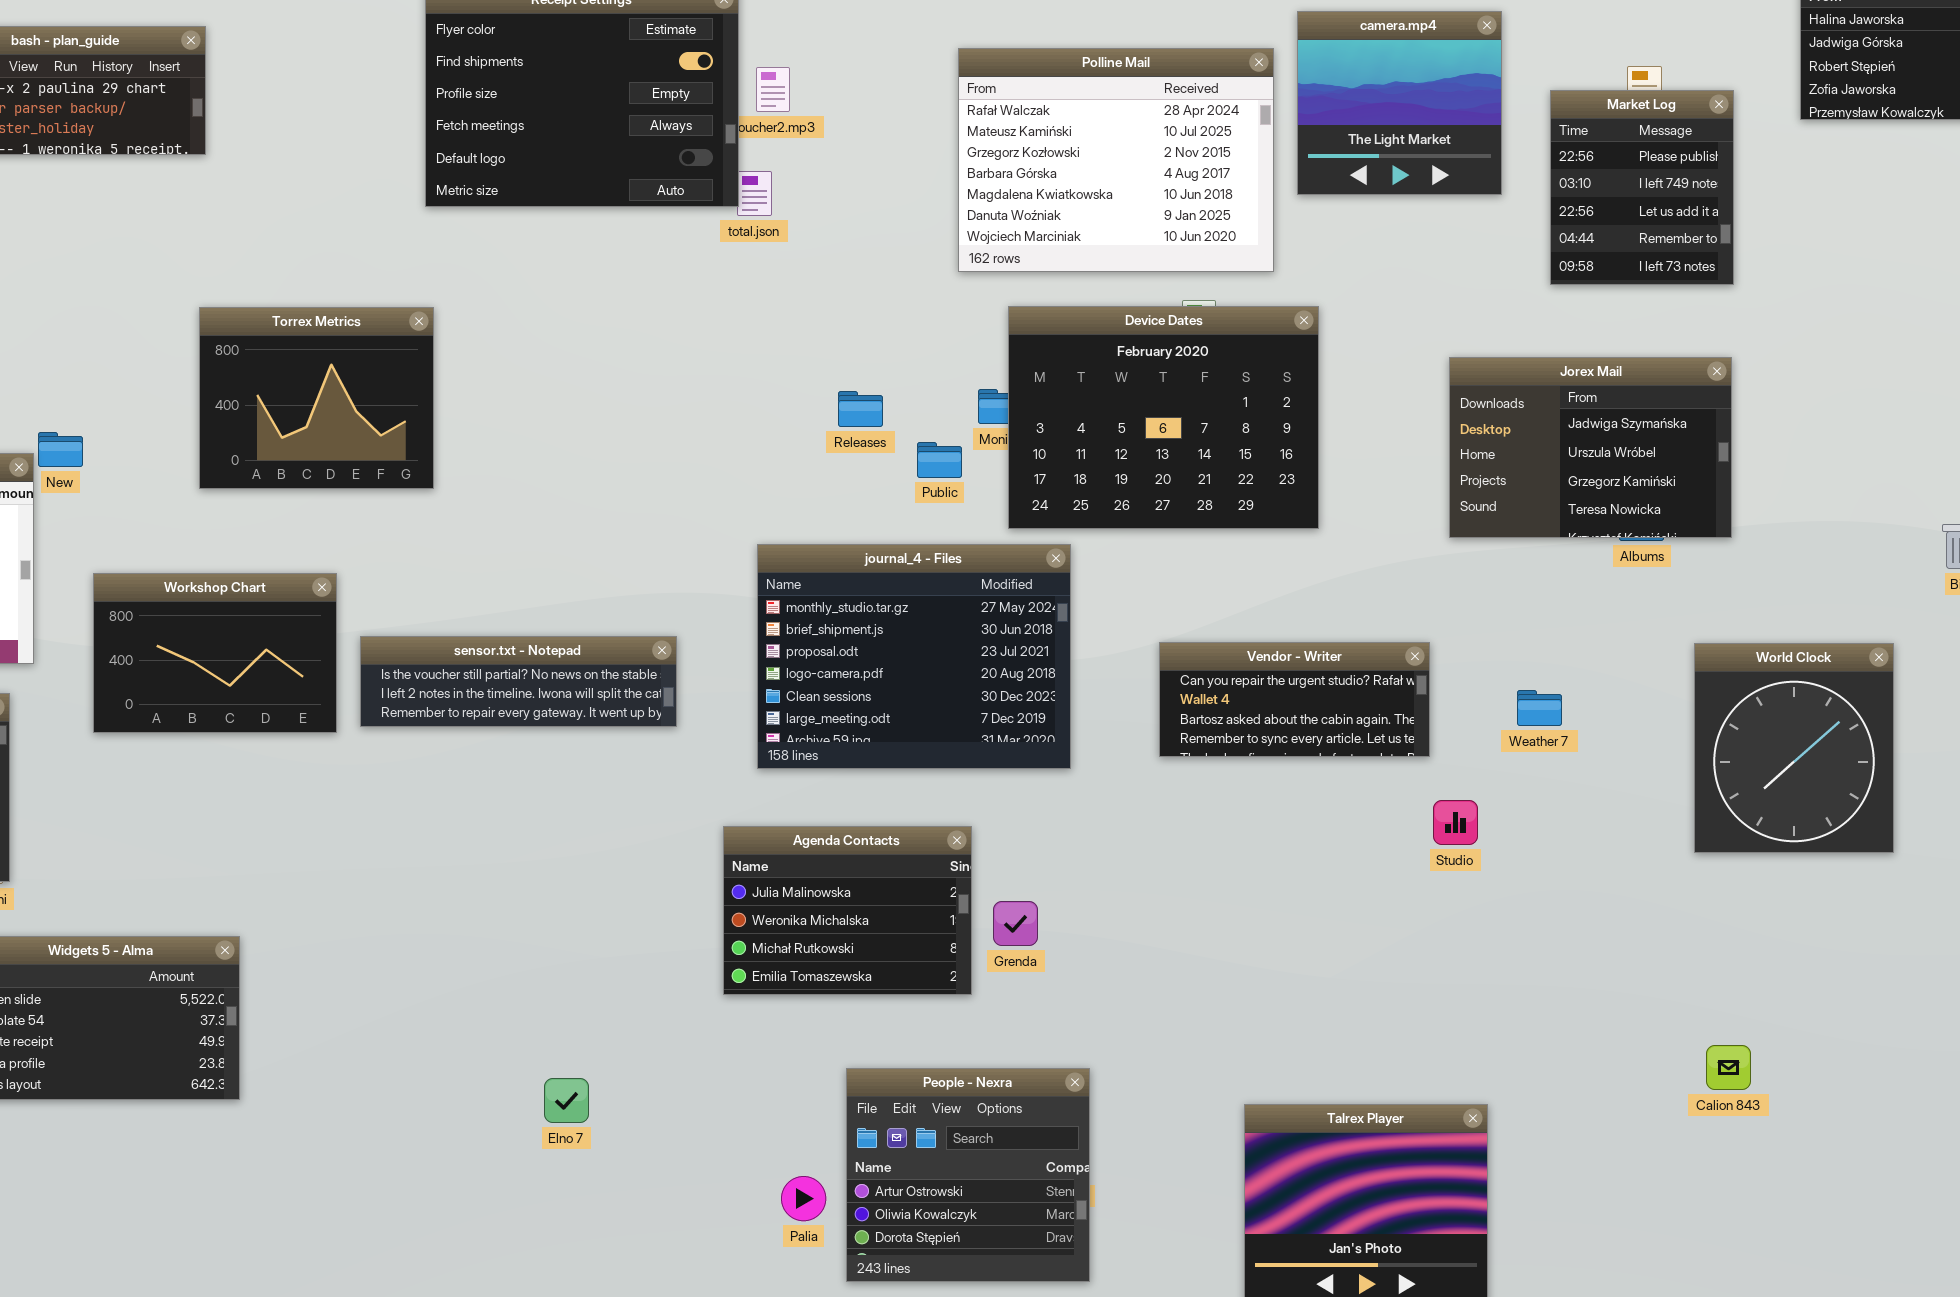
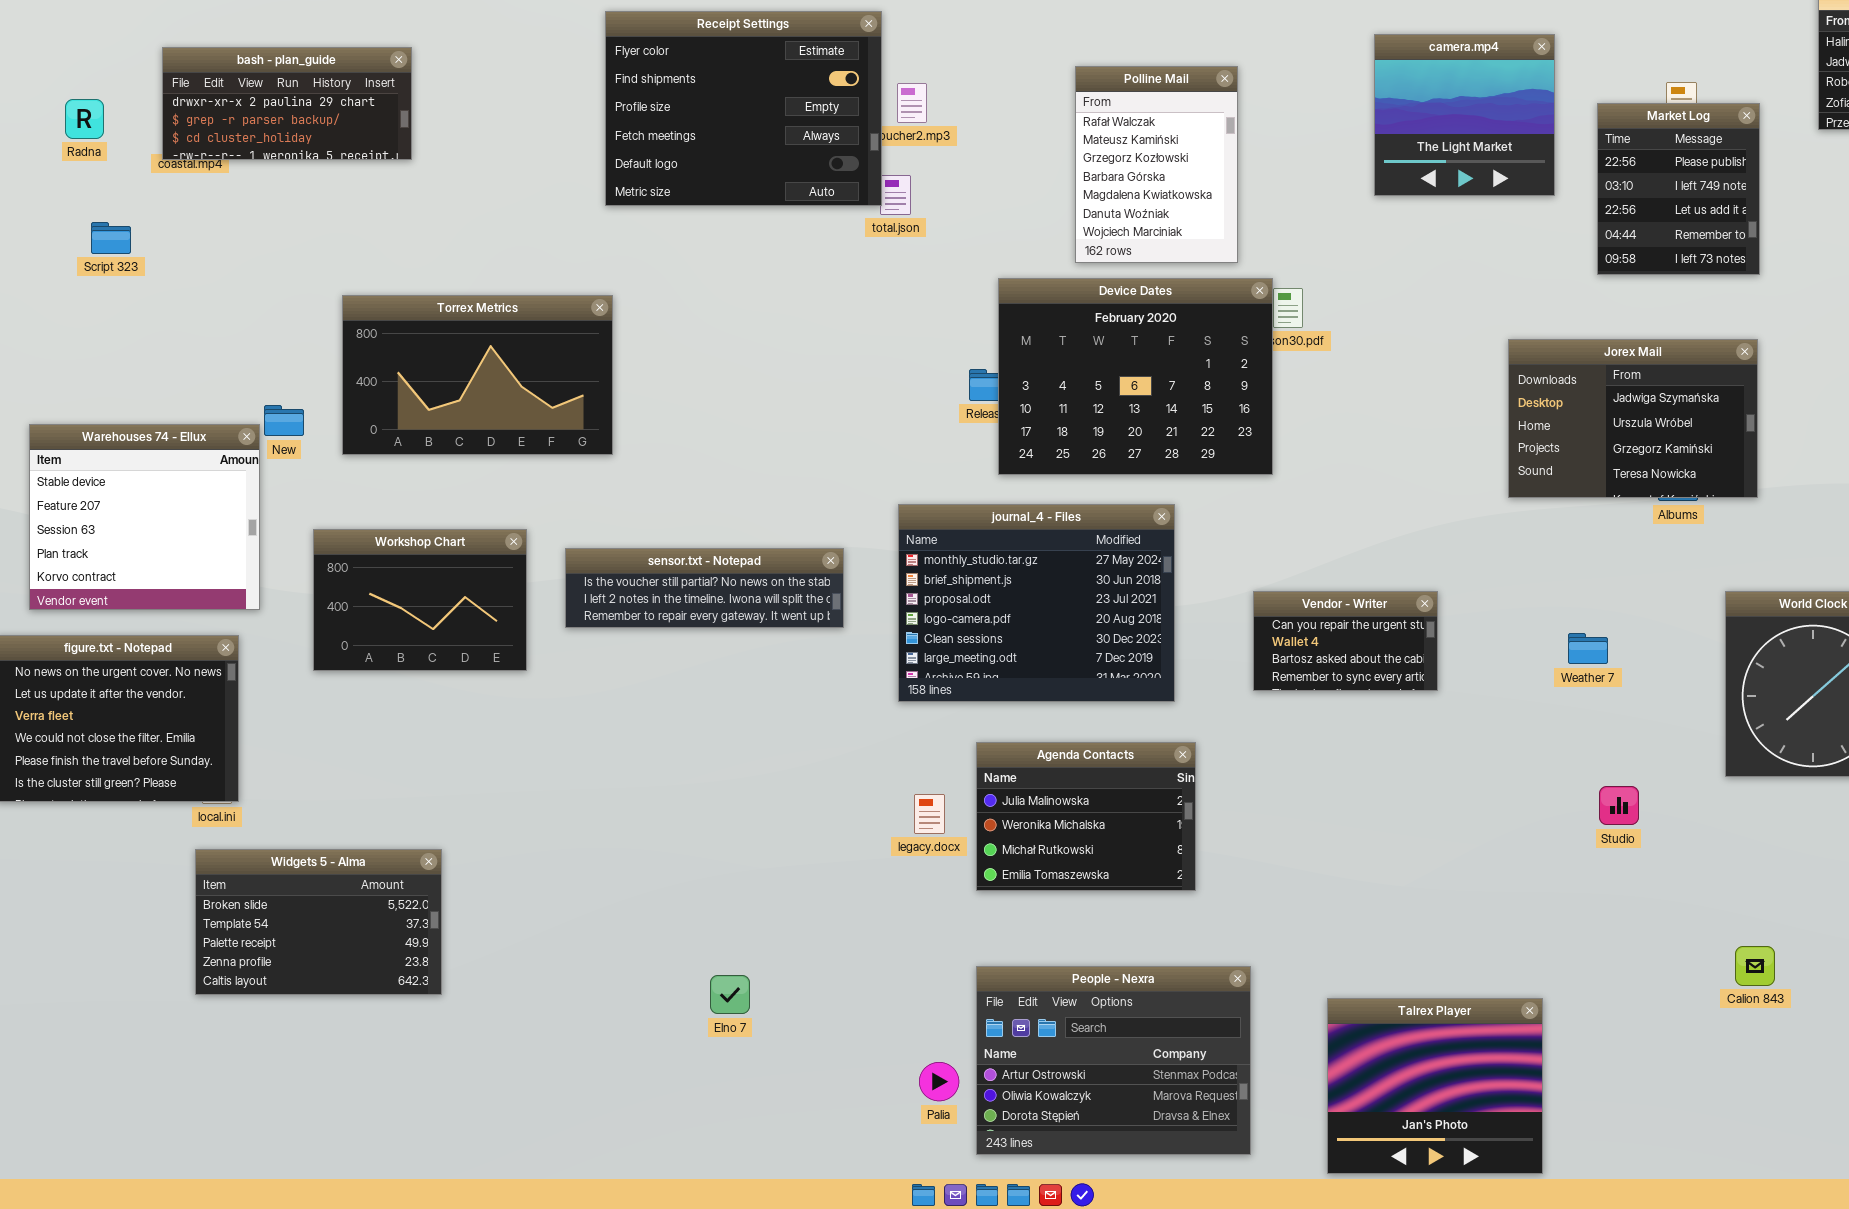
Polline Mail: [958,48,1274,272] -> [1075,66,1238,263], resized
Device Dates: [1008,306,1319,529] -> [998,278,1273,475], moved
Torrex Metrics: [199,307,434,489] -> [342,295,613,455], resized
sensor.txt - Notepad: [360,636,677,727] -> [565,548,844,628], moved
Vendor - Writer: [1159,642,1430,757] -> [1253,591,1438,691], resized
Studio: [1433,800,1478,845] -> [1599,786,1639,825], moved
Agenda Contacts: [723,826,972,995] -> [976,742,1196,891], moved
People - Nexra: [846,1068,1090,1282] -> [976,966,1251,1155], resized

